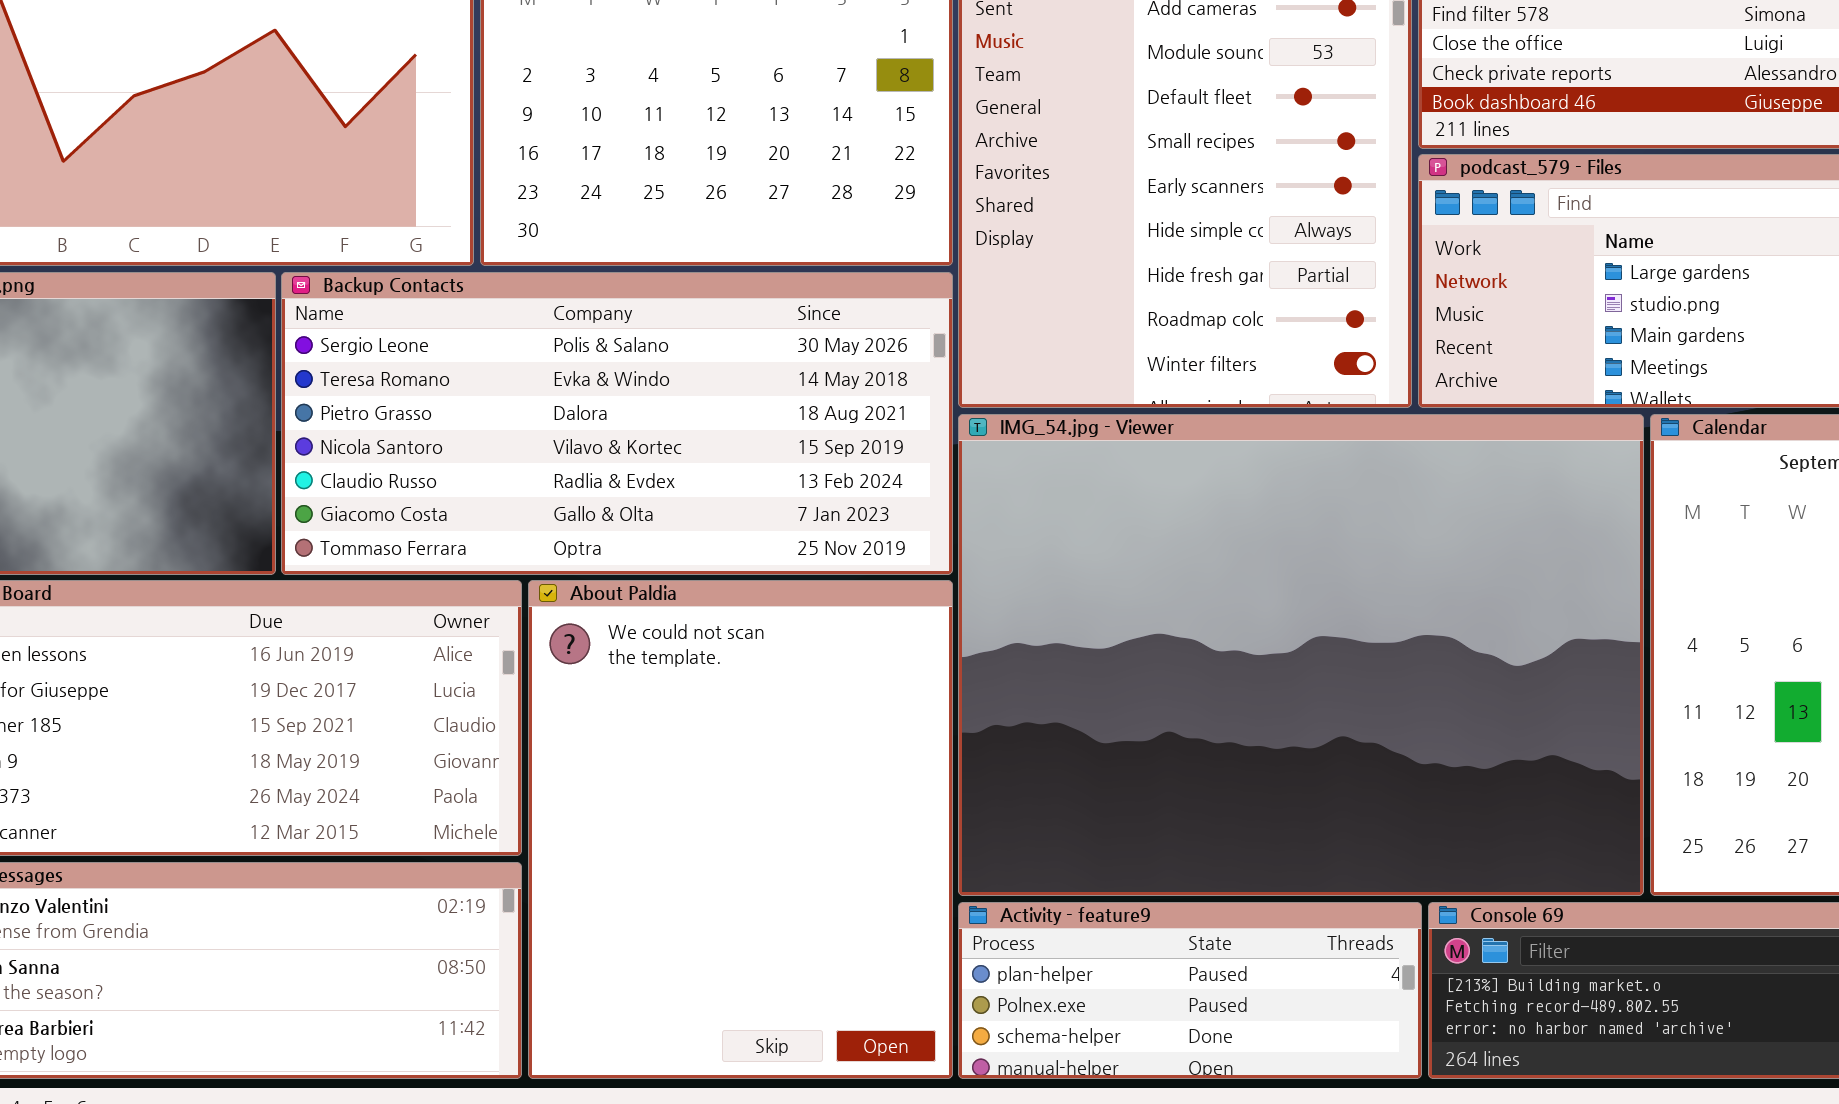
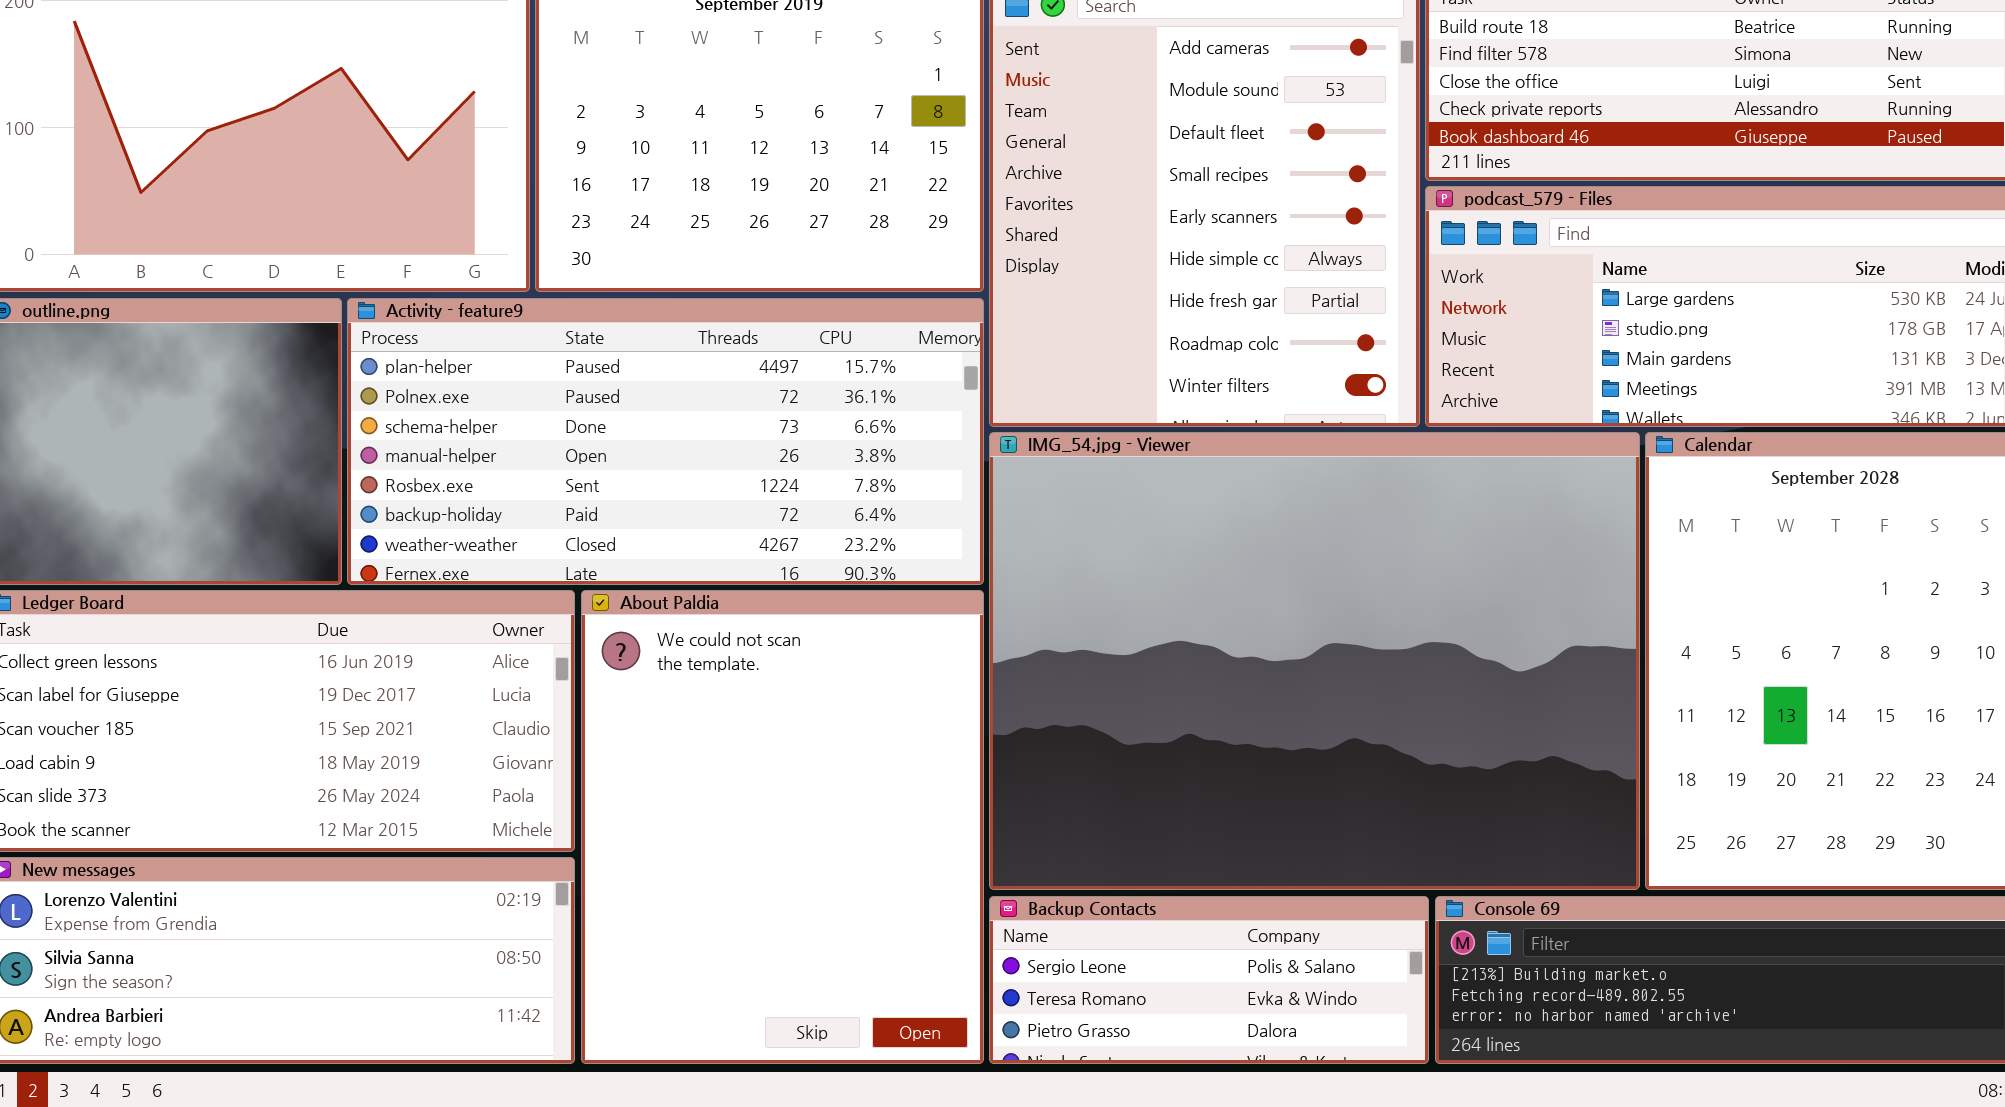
Backup Contacts: [281,272,953,575] -> [989,896,1429,1064], moved, resized
Activity - feature9: [958,902,1422,1079] -> [347,298,984,585], moved, resized

